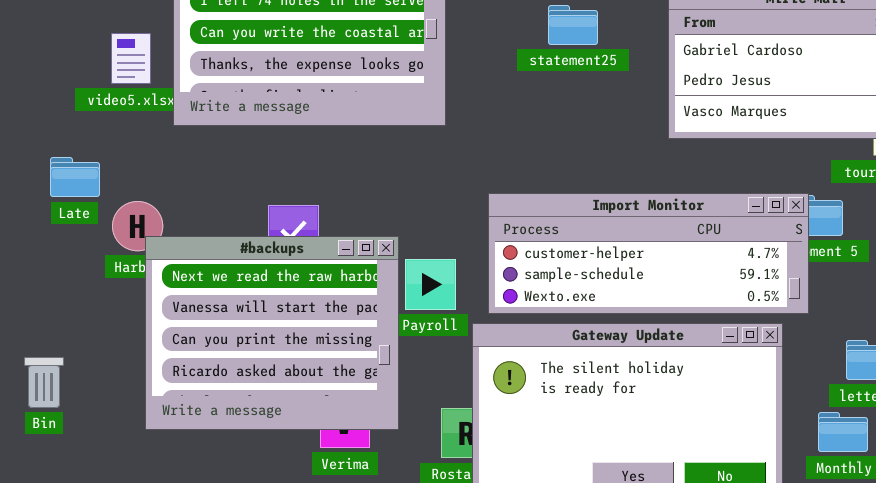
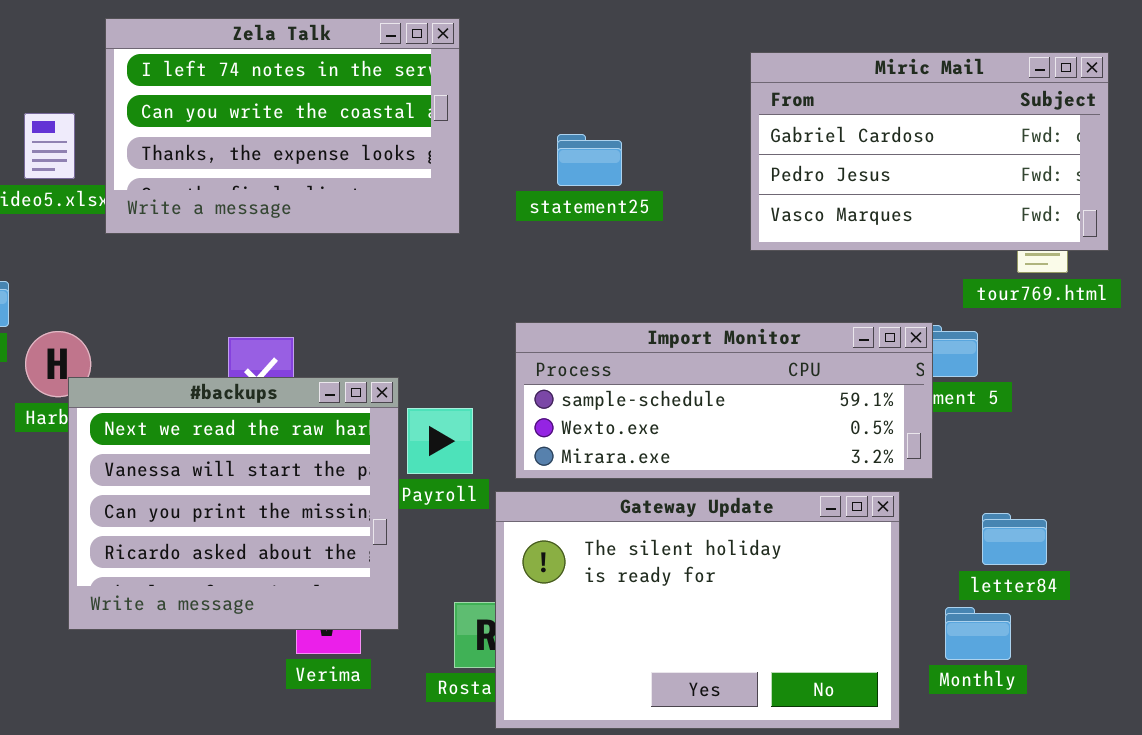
statement25: [548,5,598,45] -> [557,134,622,186], moved
Import Monitor: [488,193,809,314] -> [515,322,933,479], scrolled down 1 row

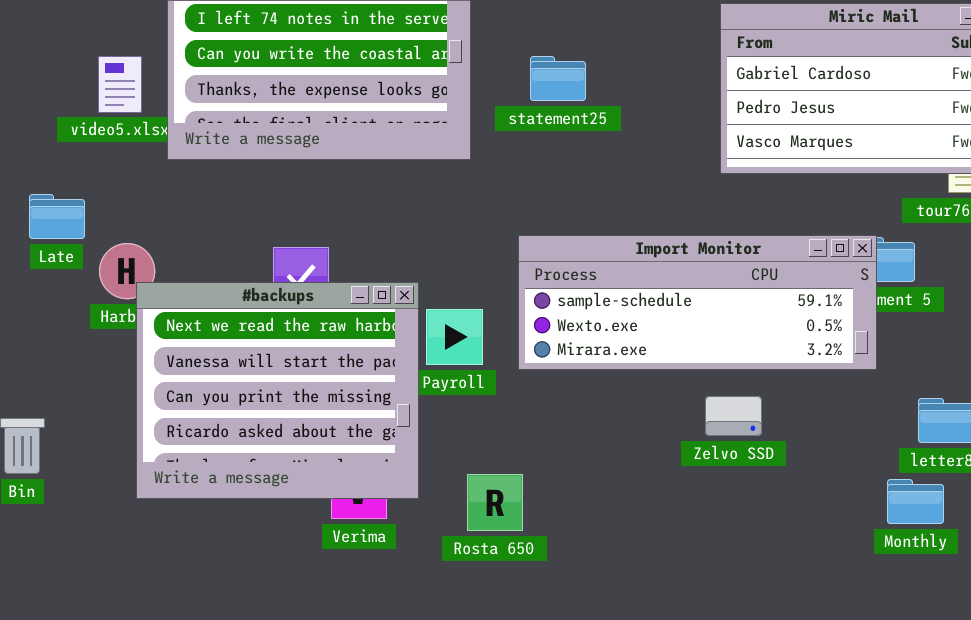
statement25: [557,134,622,186] -> [530,56,586,101], moved
Gateway Update: [495,491,900,729] -> none, closed

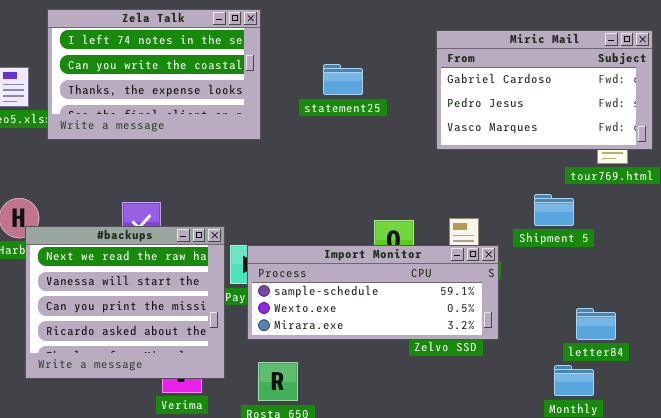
statement25: [530,56,586,101] -> [323,64,363,95], moved
Import Monitor: [518,235,877,370] -> [247,245,499,340], moved

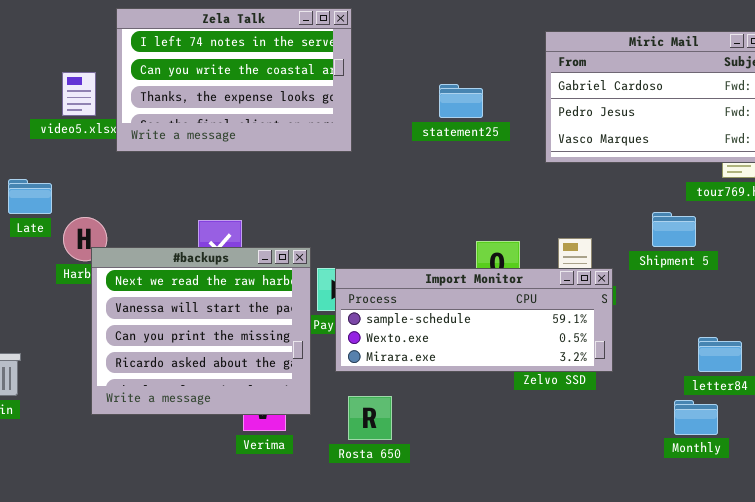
statement25: [323,64,363,95] -> [439,84,483,118], moved

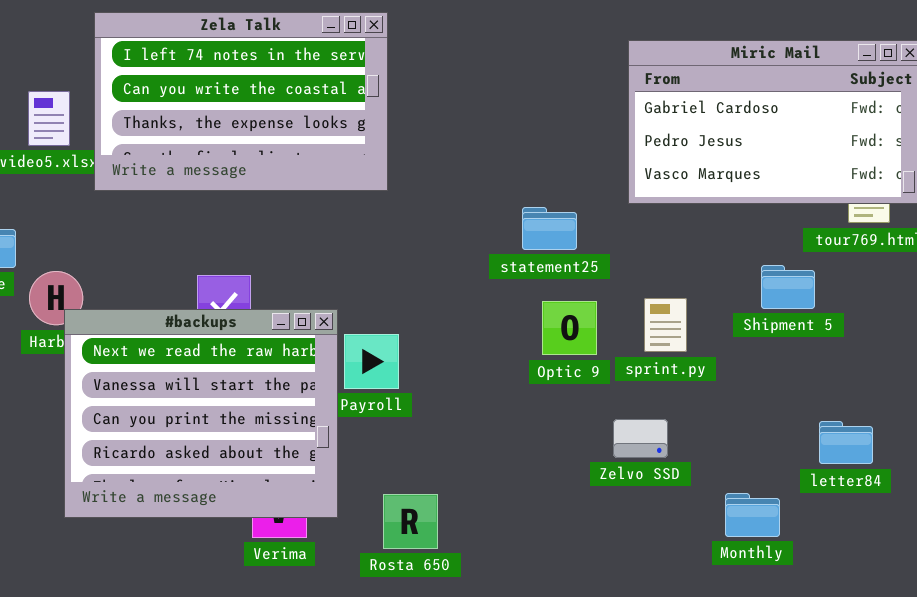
statement25: [439,84,483,118] -> [522,207,577,250], moved
Import Monitor: [335,268,613,372] -> none, closed
Monthly: [674,400,718,435] -> [725,493,780,537], moved

